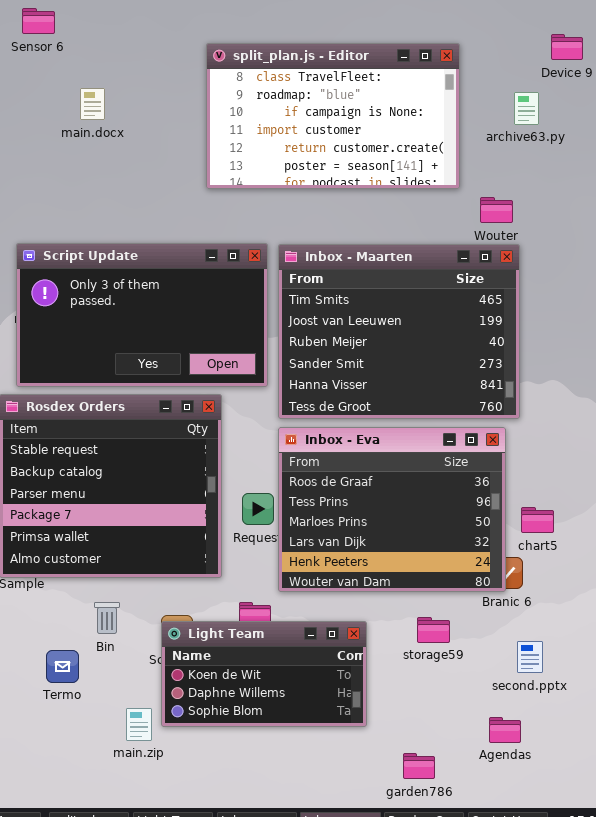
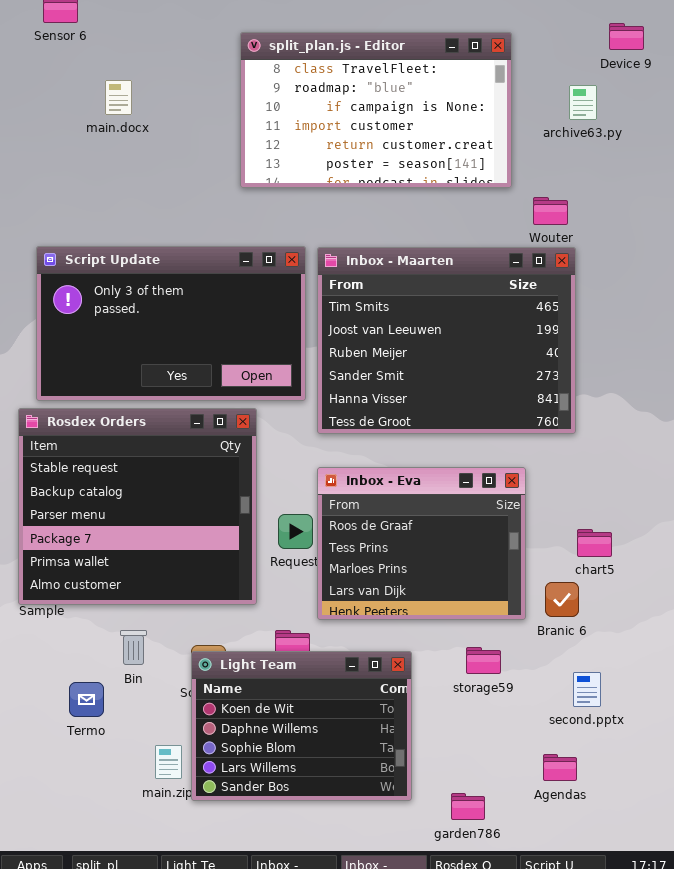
Inbox - Eva: [278,427,506,592] -> [317,467,526,620], resized
Light Team: [161,621,367,727] -> [191,651,412,801], resized

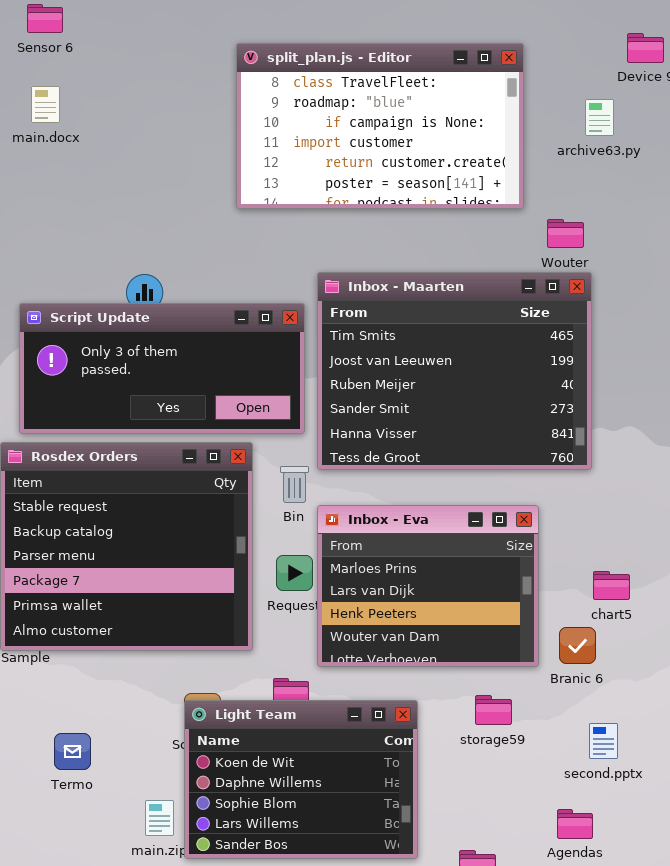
main.docx: [105,80,132,115] -> [31,86,60,123], moved
Script Update: [36,246,306,401] -> [19,303,305,434], resized
Inbox - Eva: [317,467,526,620] -> [317,505,539,667], scrolled down 2 rows
Bin: [120,630,147,665] -> [280,466,309,503], moved

